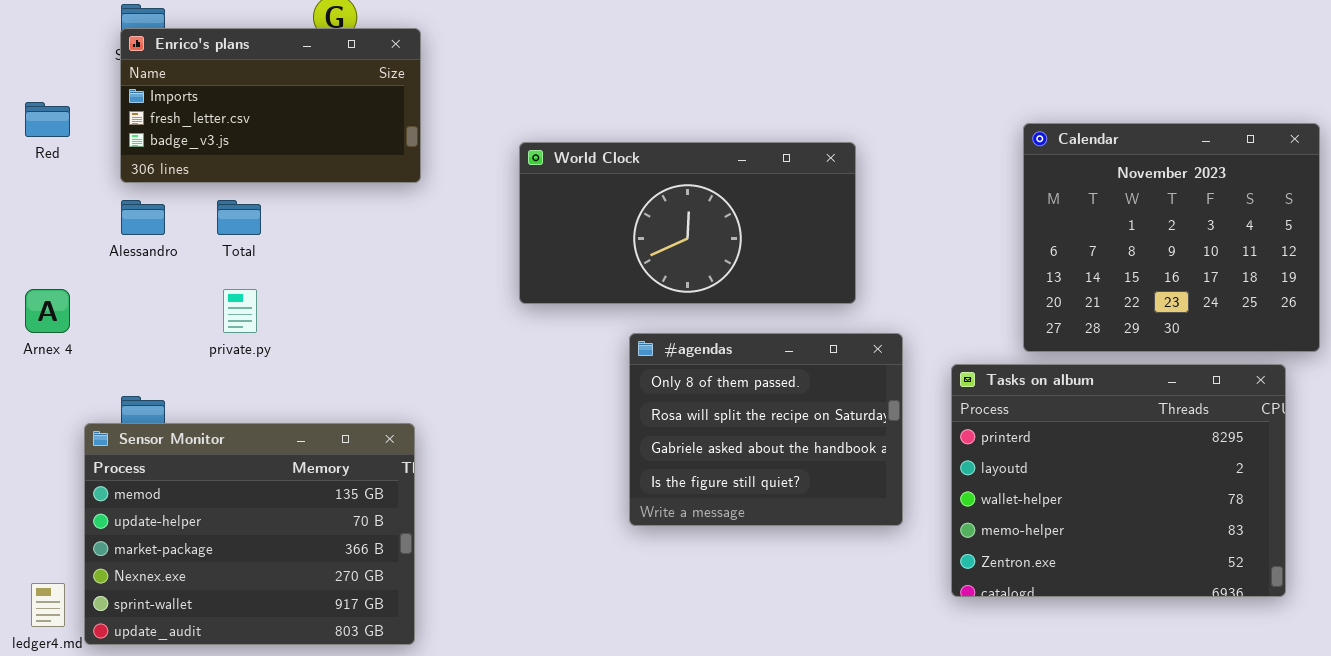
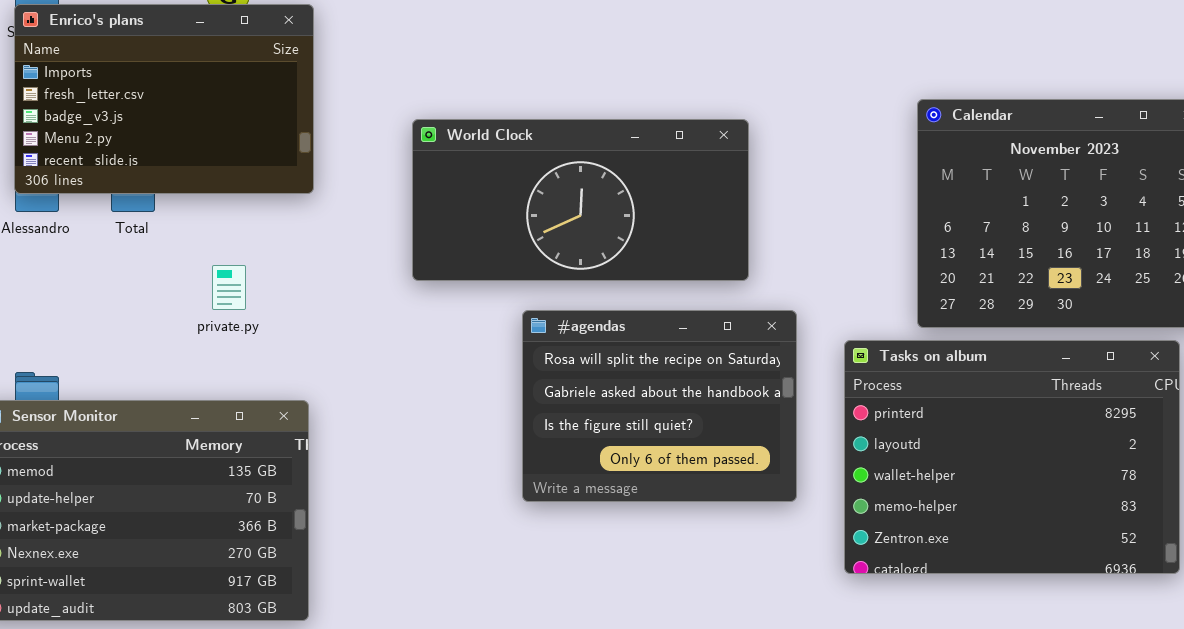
Enrico's plans: [120,28,421,183] -> [14,4,314,194], resized
private.py: [223,289,257,333] -> [212,265,246,310], moved
#agendas: [629,333,903,526] -> [522,310,797,502], scrolled down 1 row

